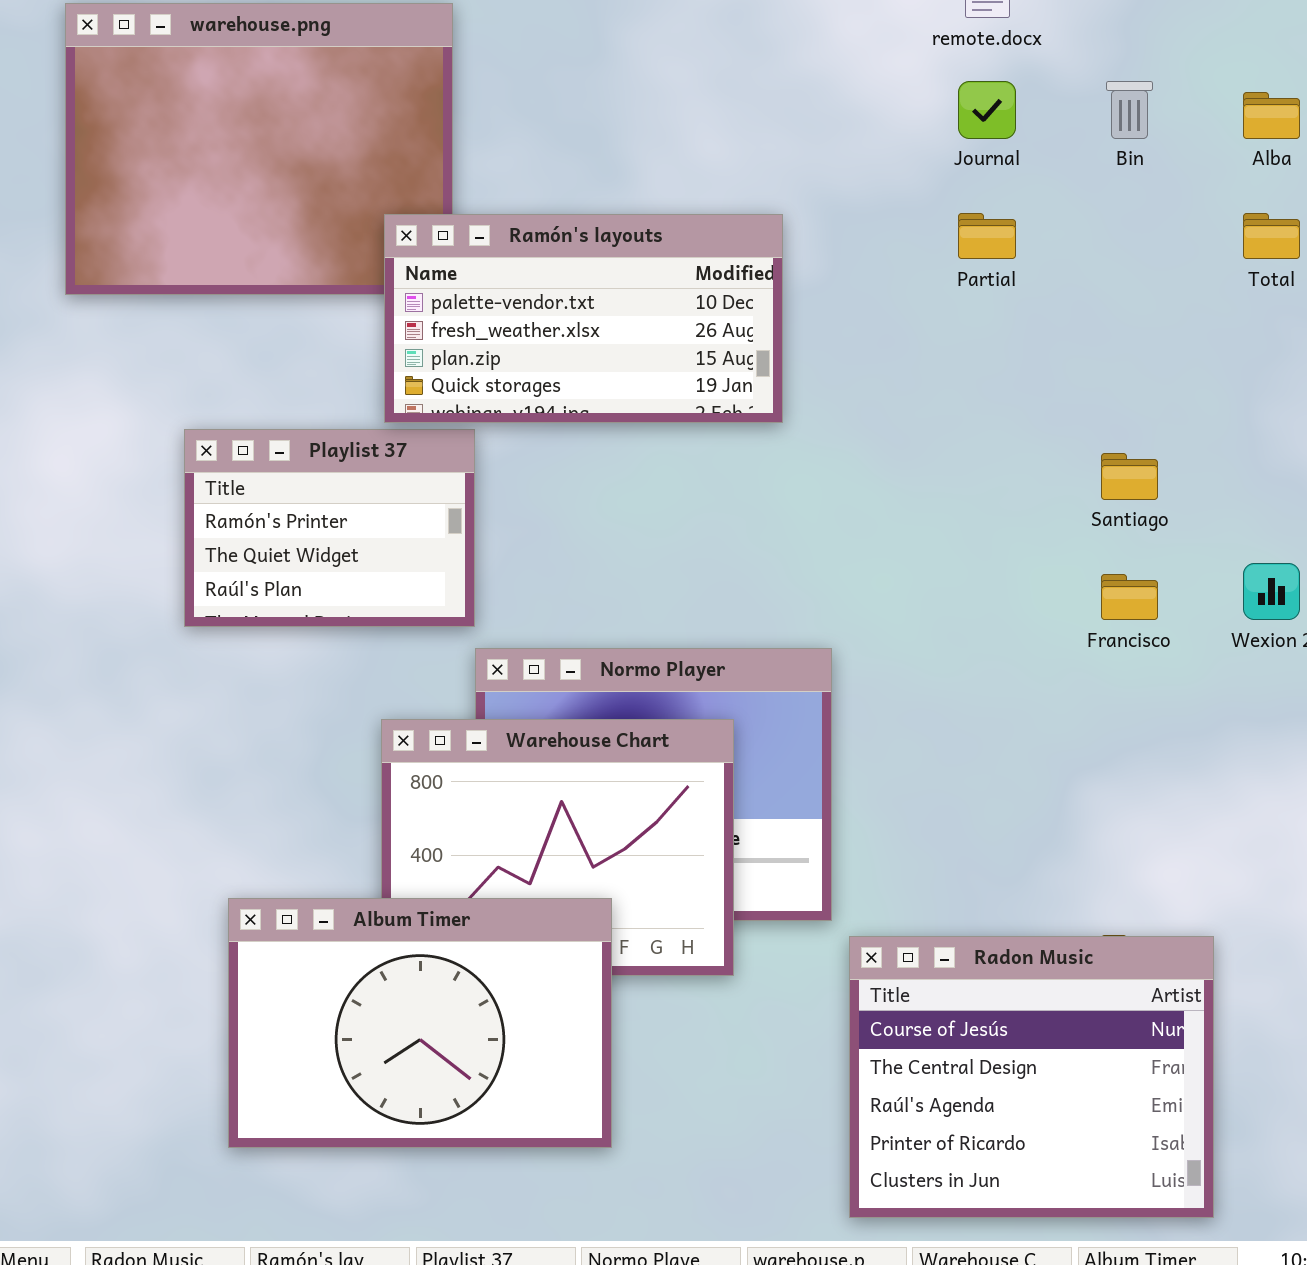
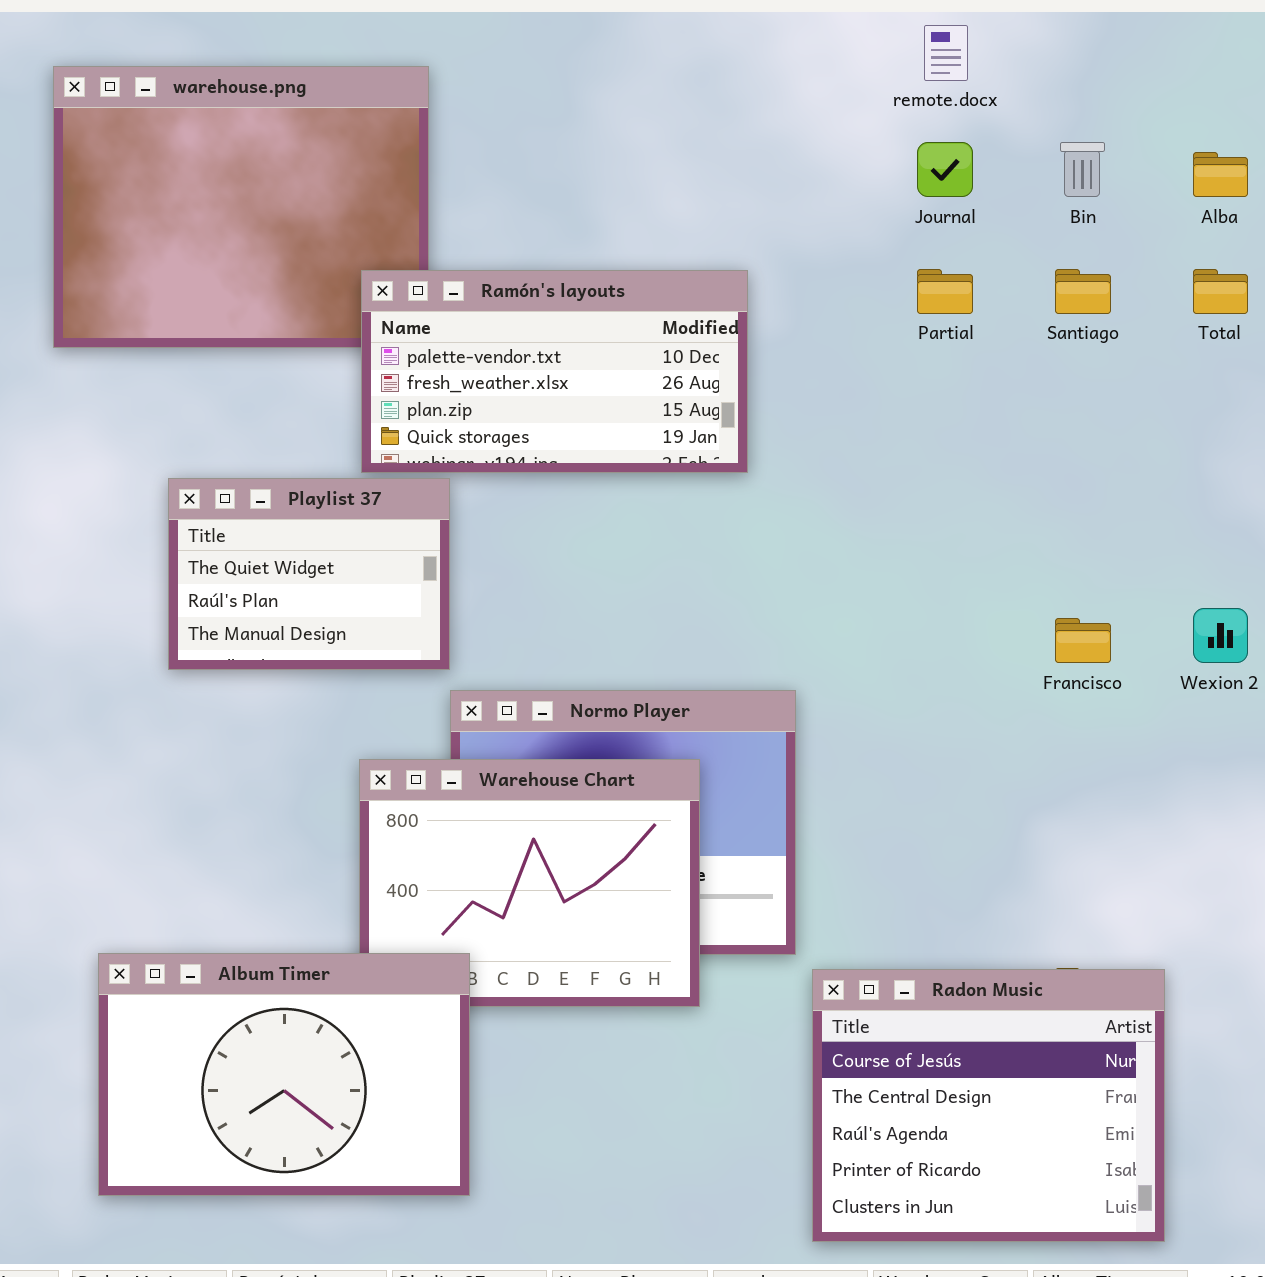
Playlist 37: [184,429,475,627] -> [168,478,450,670], scrolled down 1 row
Santiago: [1101,453,1158,500] -> [1055,269,1111,314], moved
Album Timer: [228,898,612,1148] -> [98,953,470,1196], moved

